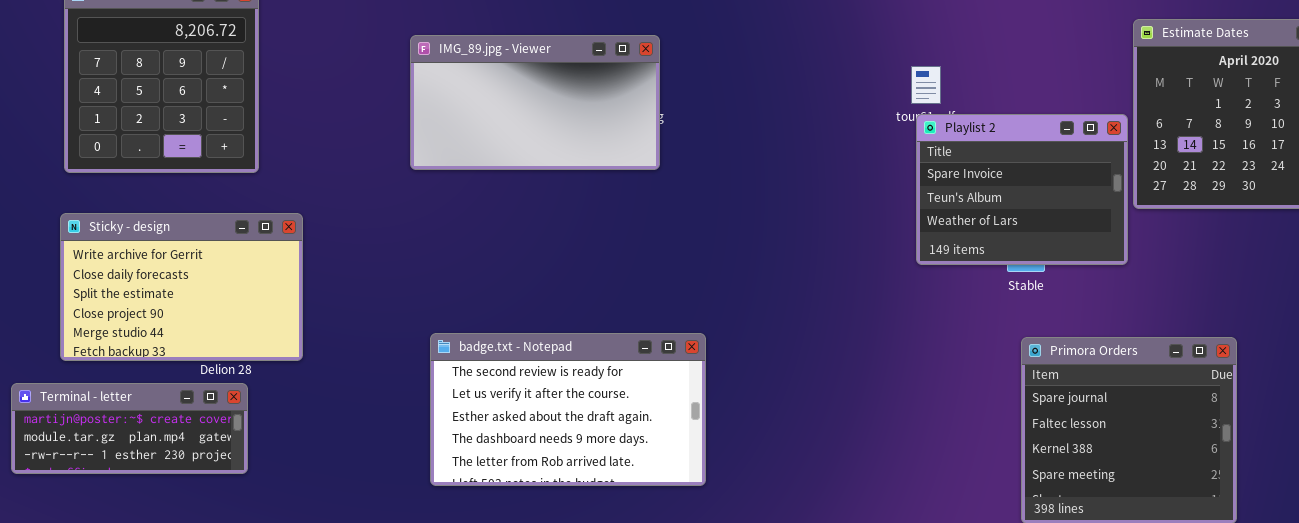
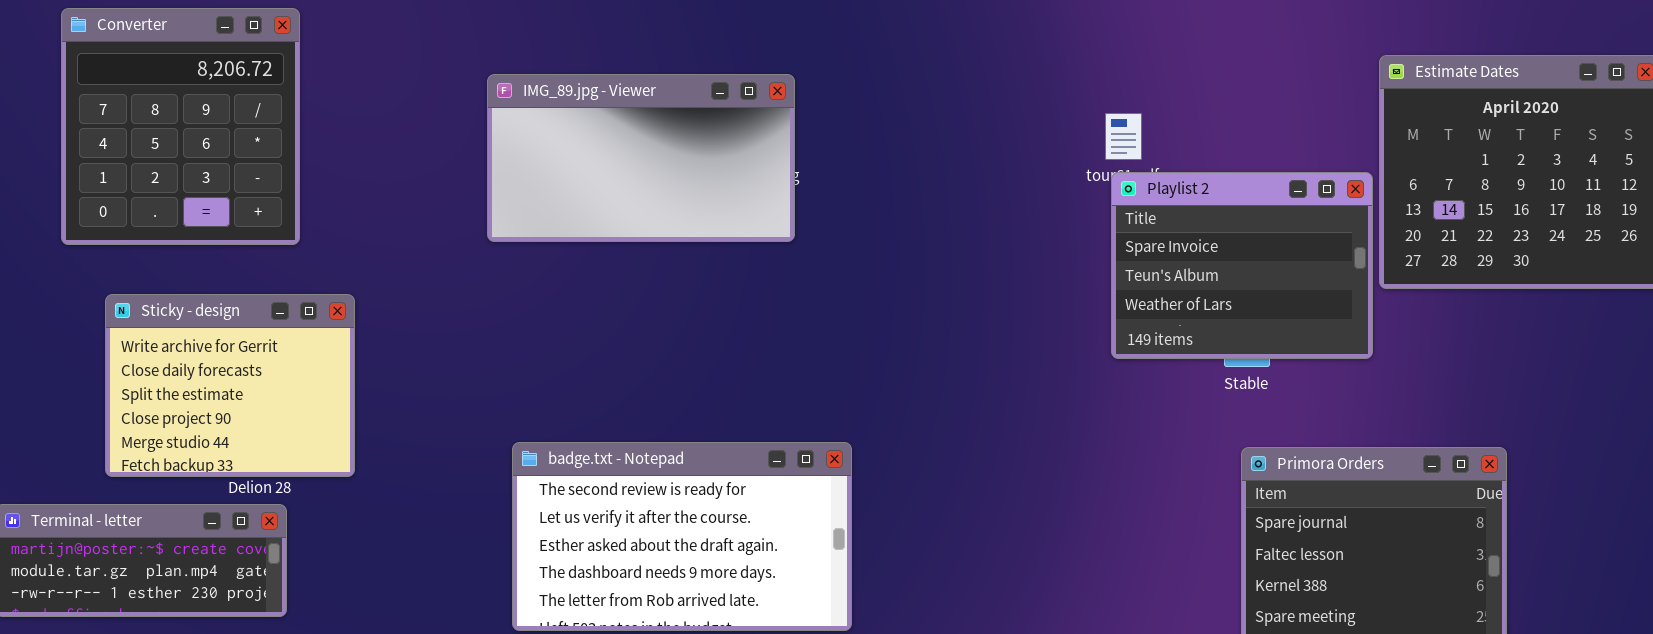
Sticky - design: [60,213,303,361] -> [105,294,355,477], resized

